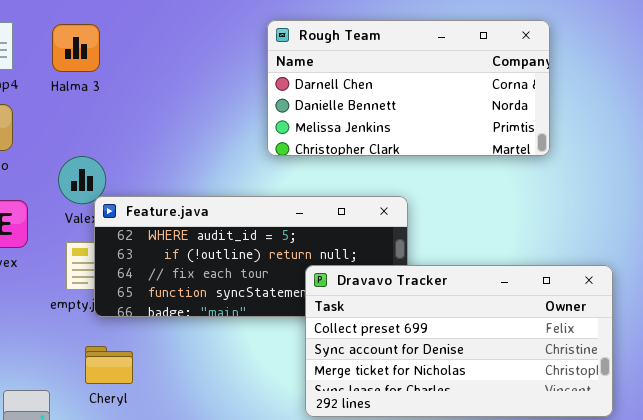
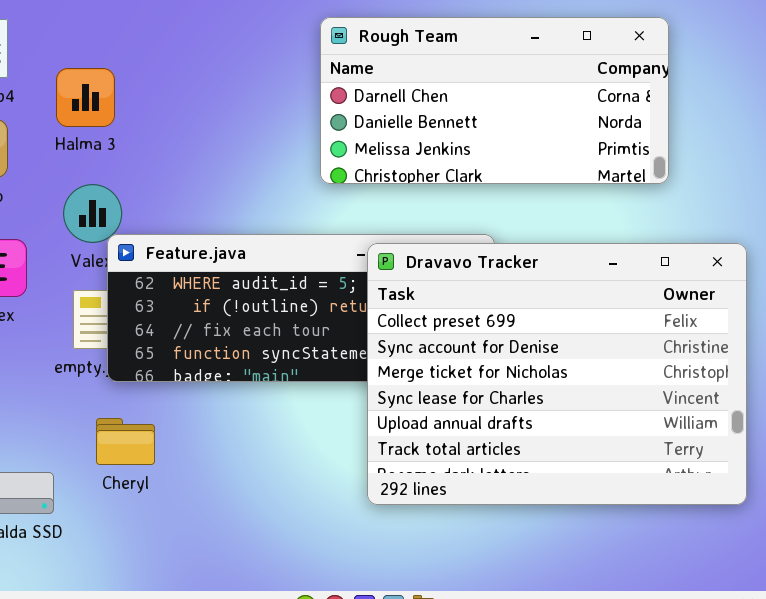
Halma 3: [52,24,100,72] -> [56,68,115,127], moved
Dravavo Tracker: [305,265,613,417] -> [367,243,747,505], resized

